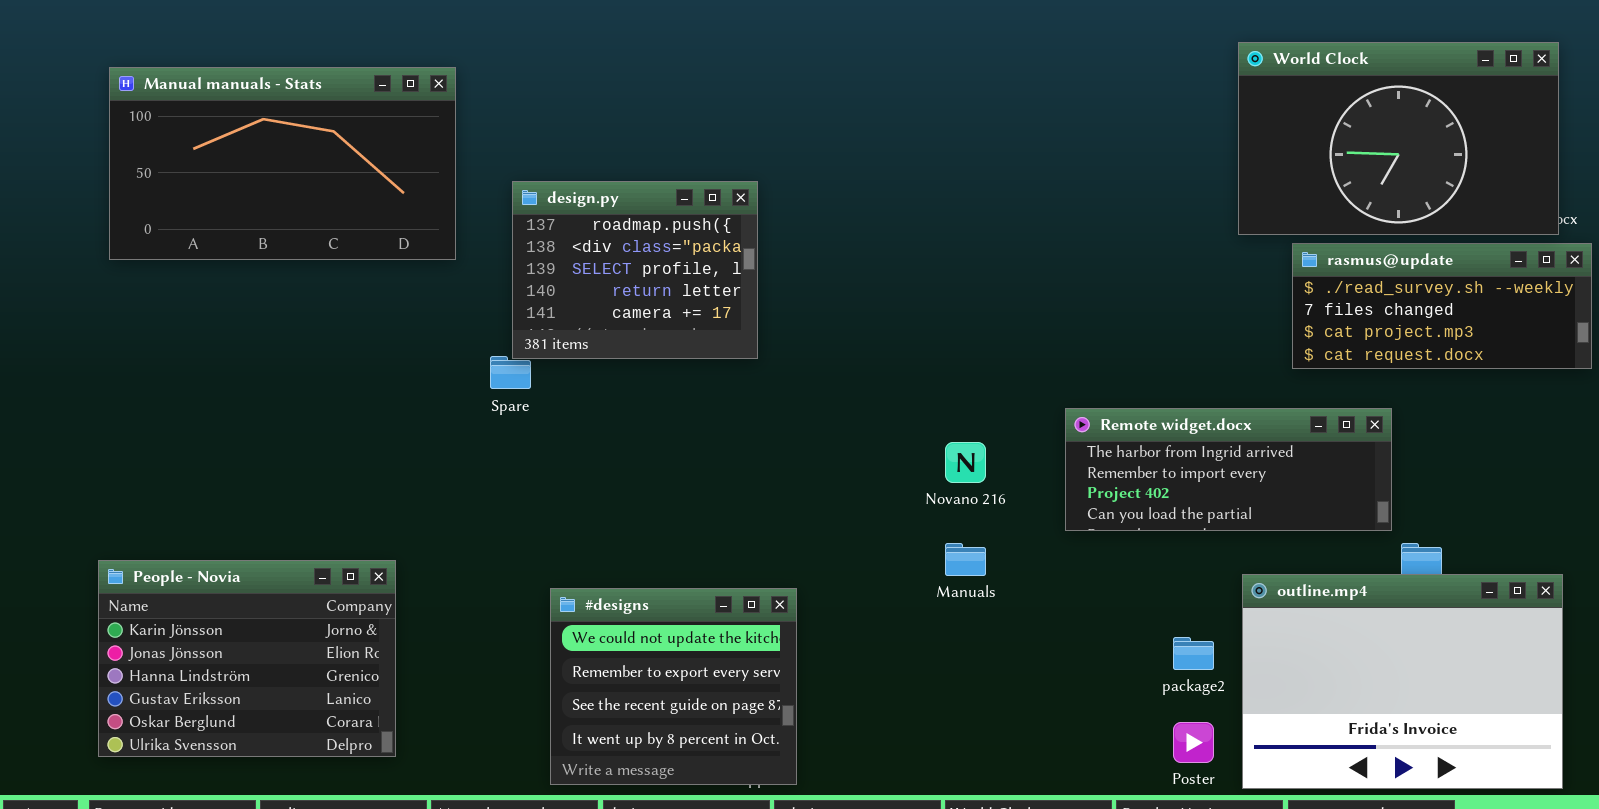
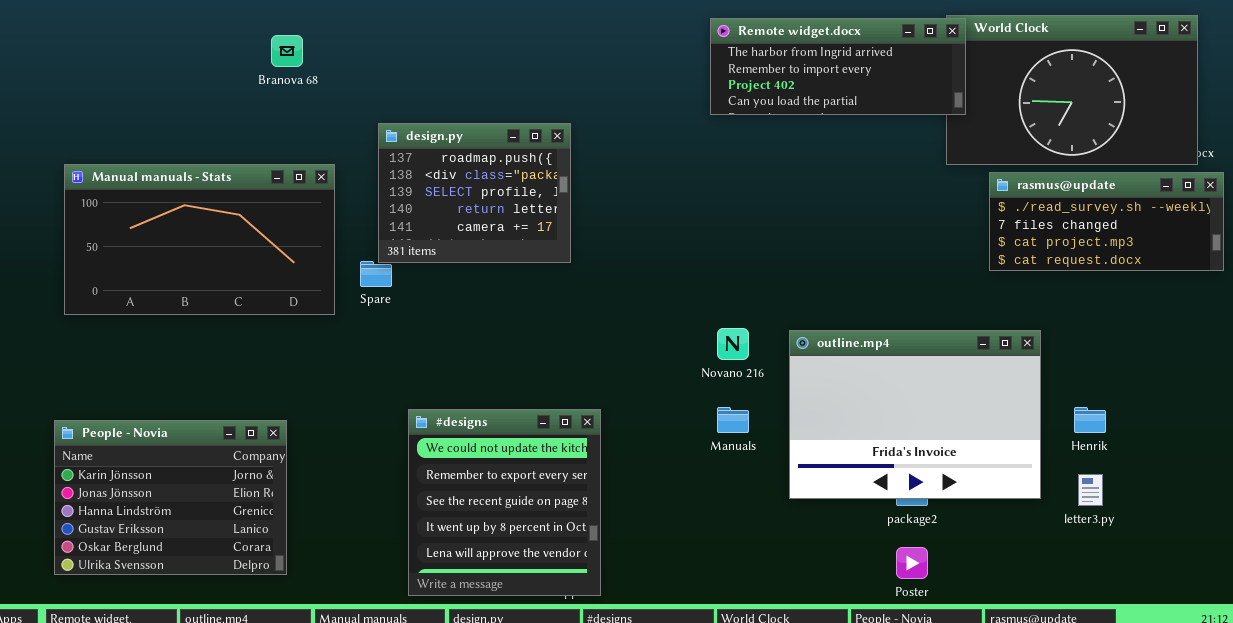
Manual manuals - Stats: [109,67,456,260] -> [64,164,335,315], moved
Remote widget.docx: [1065,408,1392,531] -> [710,18,966,115], moved
outline.mp4: [1242,574,1563,789] -> [789,330,1041,499], moved
#designs: [550,588,797,785] -> [408,409,601,596], resized

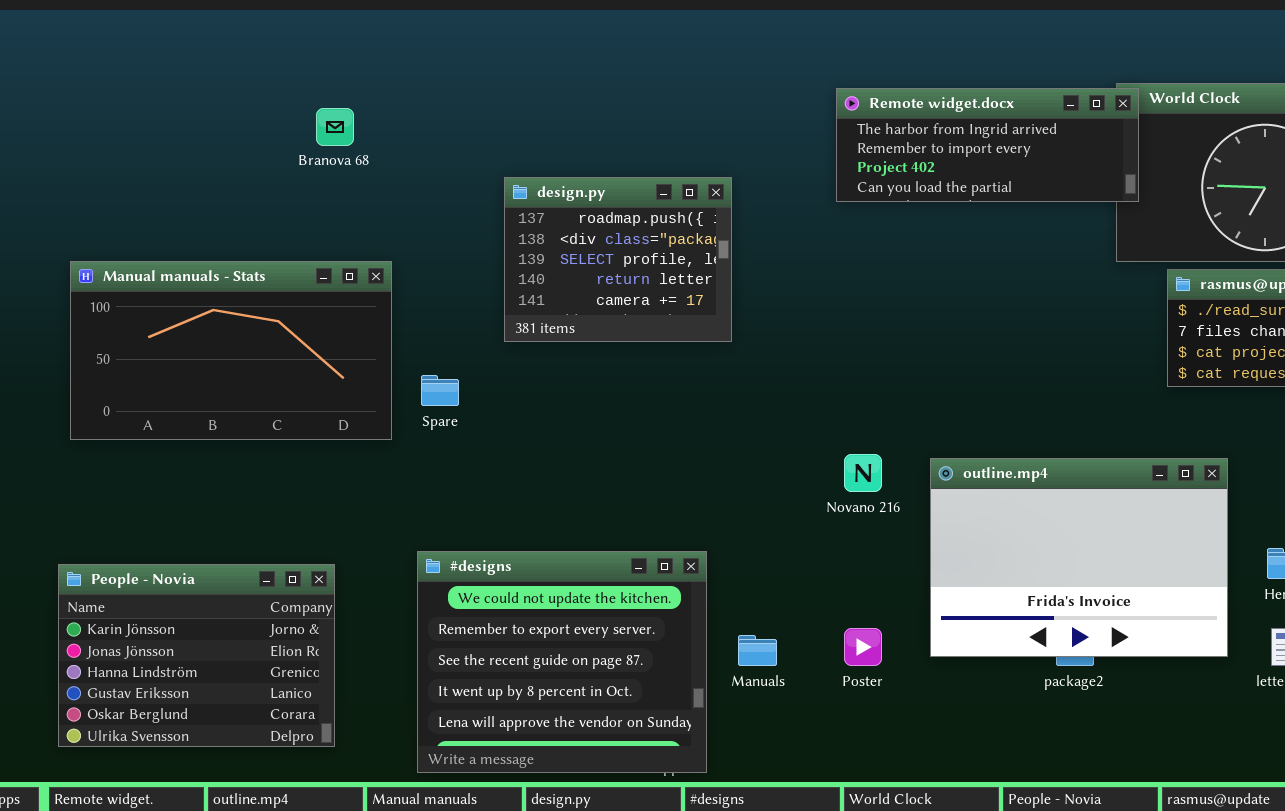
design.py: [378,123,571,263] -> [504,177,732,342], moved
Manuals: [717,407,749,433] -> [738,635,777,666], moved
#designs: [408,409,601,596] -> [417,551,707,773], resized
Poster: [896,547,928,579] -> [844,628,882,666], moved

